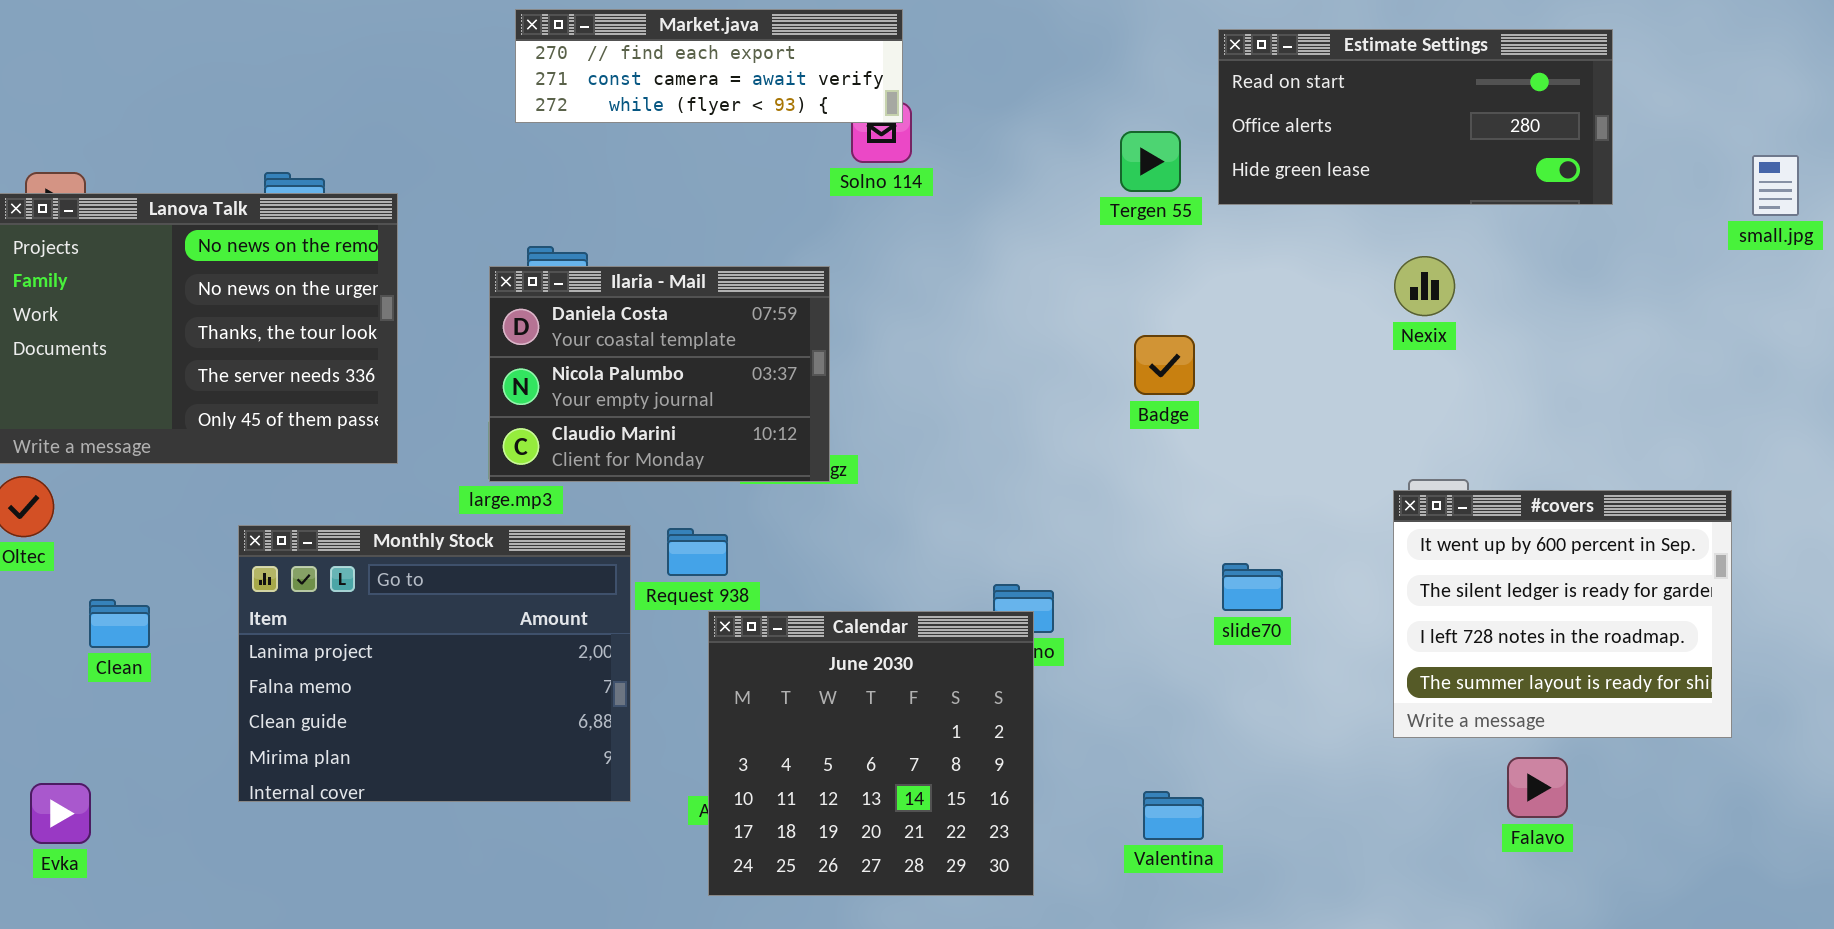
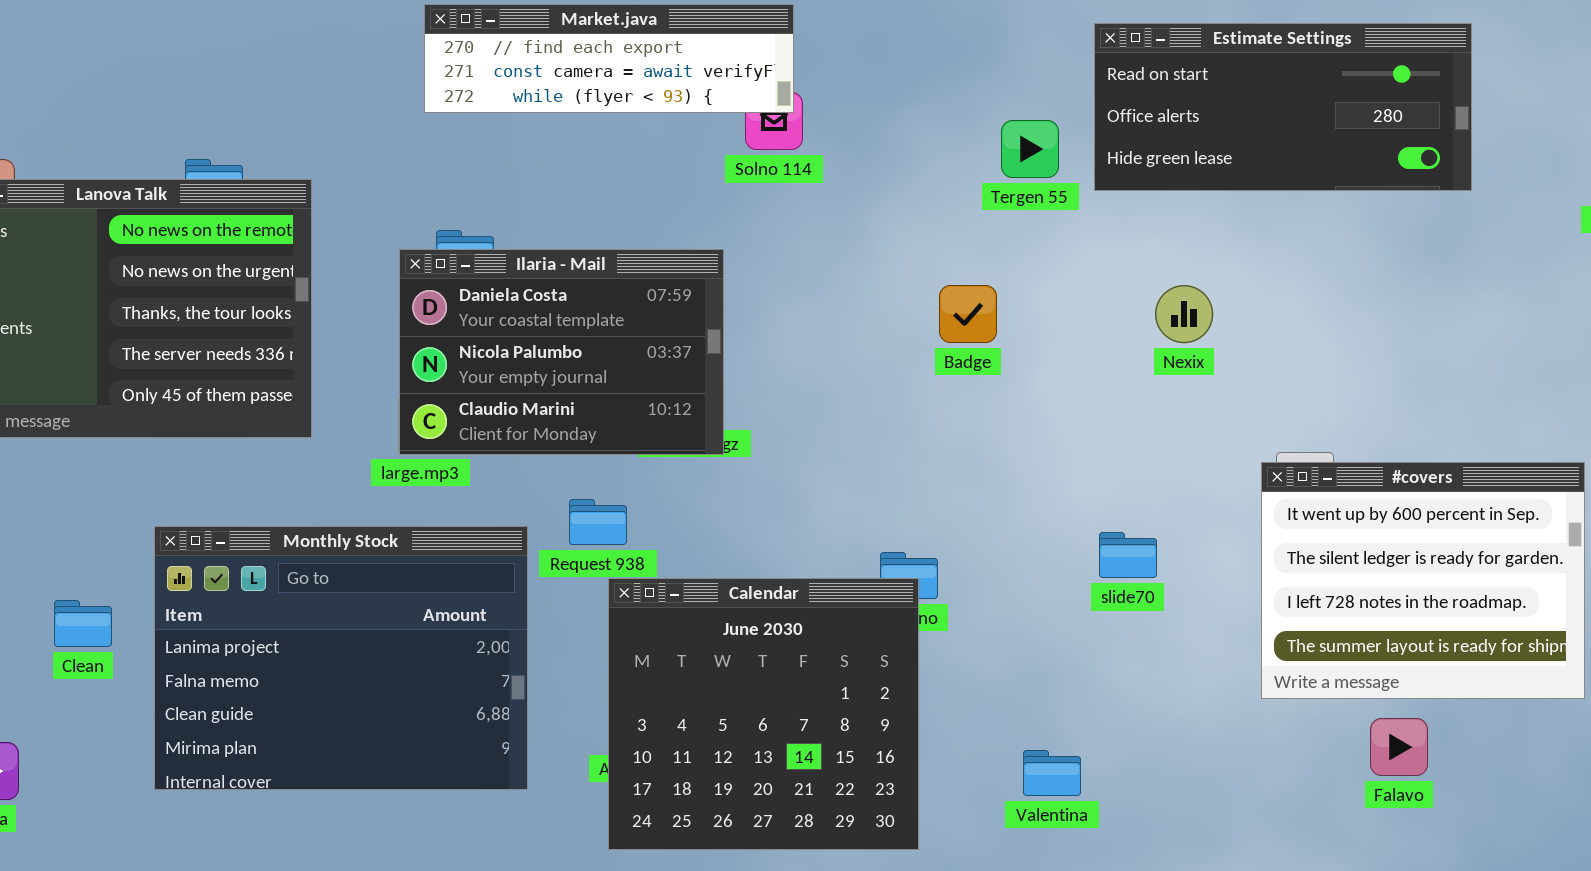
Nexix: [1394,256,1455,316] -> [1155,285,1213,343], moved
Badge: [1134,335,1195,395] -> [939,285,997,343], moved
Monthly Stock: [238,525,631,802] -> [154,526,528,790], moved
Clean: [89,599,150,648] -> [54,600,112,647], moved

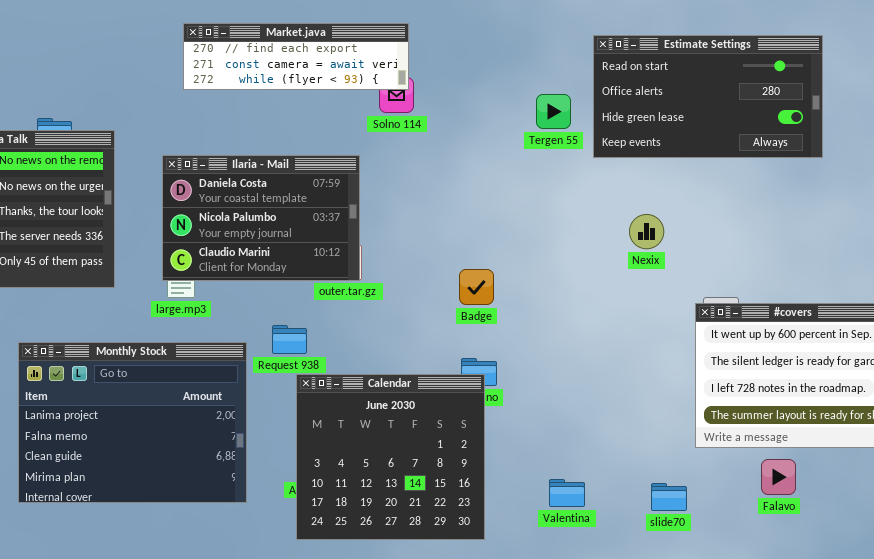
Estimate Settings: [1094,23,1472,191] -> [593,35,823,158], resized
Ilaria - Mail: [399,249,724,455] -> [162,155,360,281], moved
Badge: [939,285,997,343] -> [459,269,494,305], moved
Nexix: [1155,285,1213,343] -> [629,214,664,249], moved
slide70: [1099,532,1157,578] -> [651,483,687,511], moved

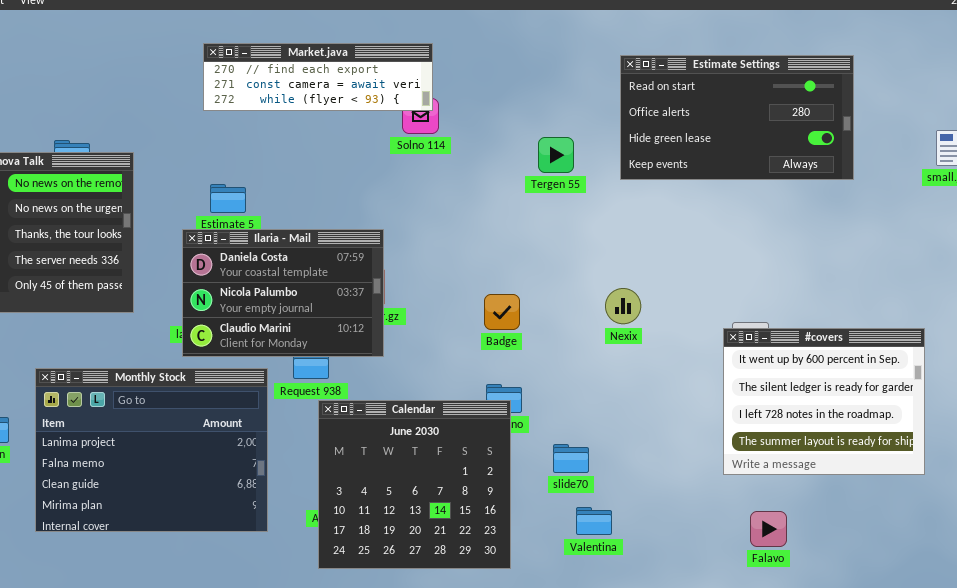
Tergen 55: [536,94,571,129] -> [538,137,574,173], moved
Ilaria - Mail: [162,155,360,281] -> [182,229,384,357], moved
Nexix: [629,214,664,249] -> [605,288,641,324], moved
Falavo: [761,459,796,495] -> [750,511,787,547], moved
slide70: [651,483,687,511] -> [553,444,589,473], moved

